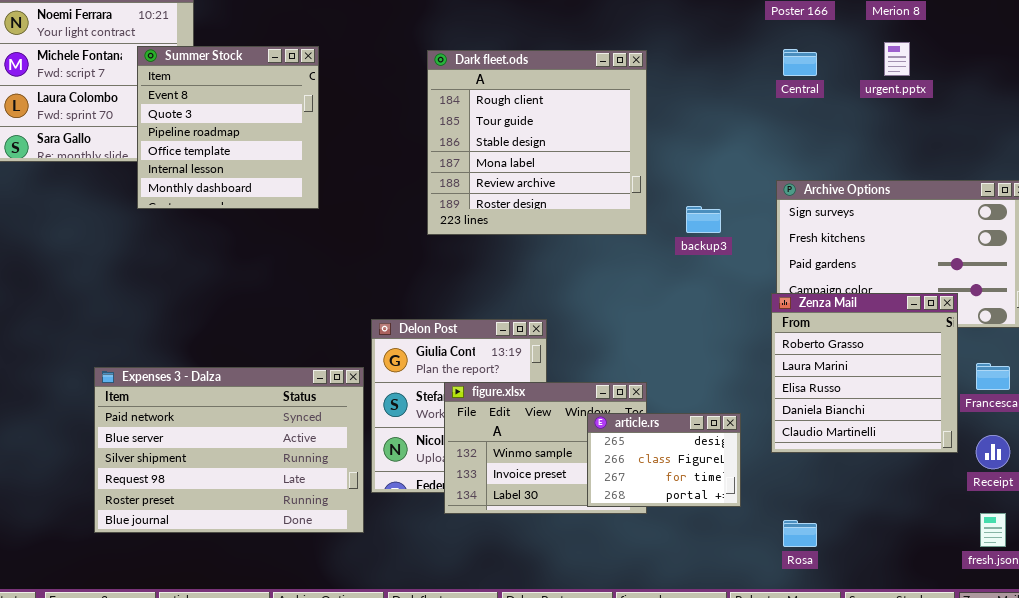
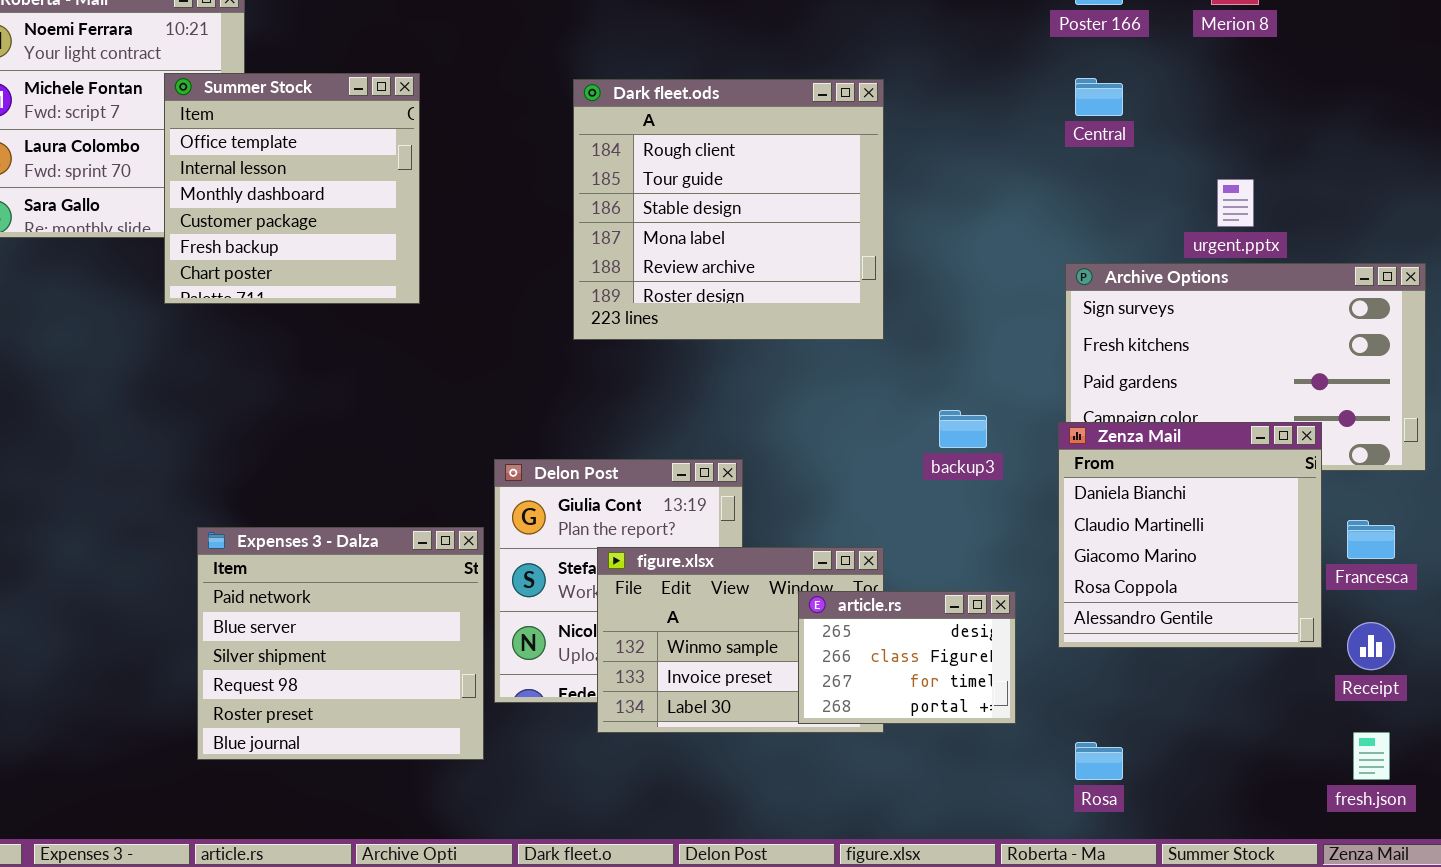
urgent.pptx: [884,42,910,76] -> [1217,179,1254,227], moved
Summer Stock: [137,46,319,209] -> [164,73,420,304], scrolled down 3 rows
backup3: [686,206,721,233] -> [939,410,987,448], moved
Zenza Mail: [771,293,958,453] -> [1058,422,1322,648], scrolled down 3 rows
Expenses 3 - Dalza: [94,367,364,533] -> [197,527,484,760], resized

